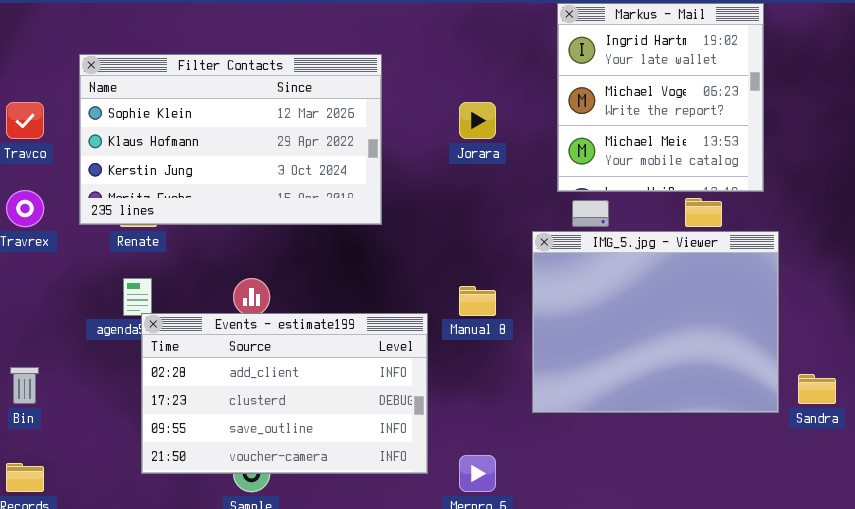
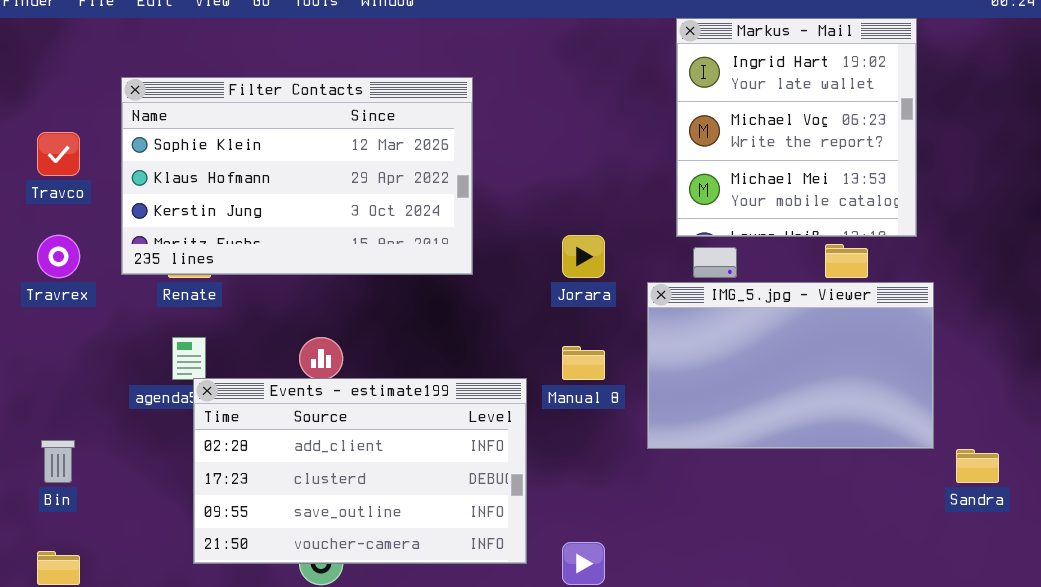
Jorara: [459,102,496,139] -> [562,235,605,278], moved
IMG_5.jpg - Viewer: [532,231,779,413] -> [647,282,934,449], resized

